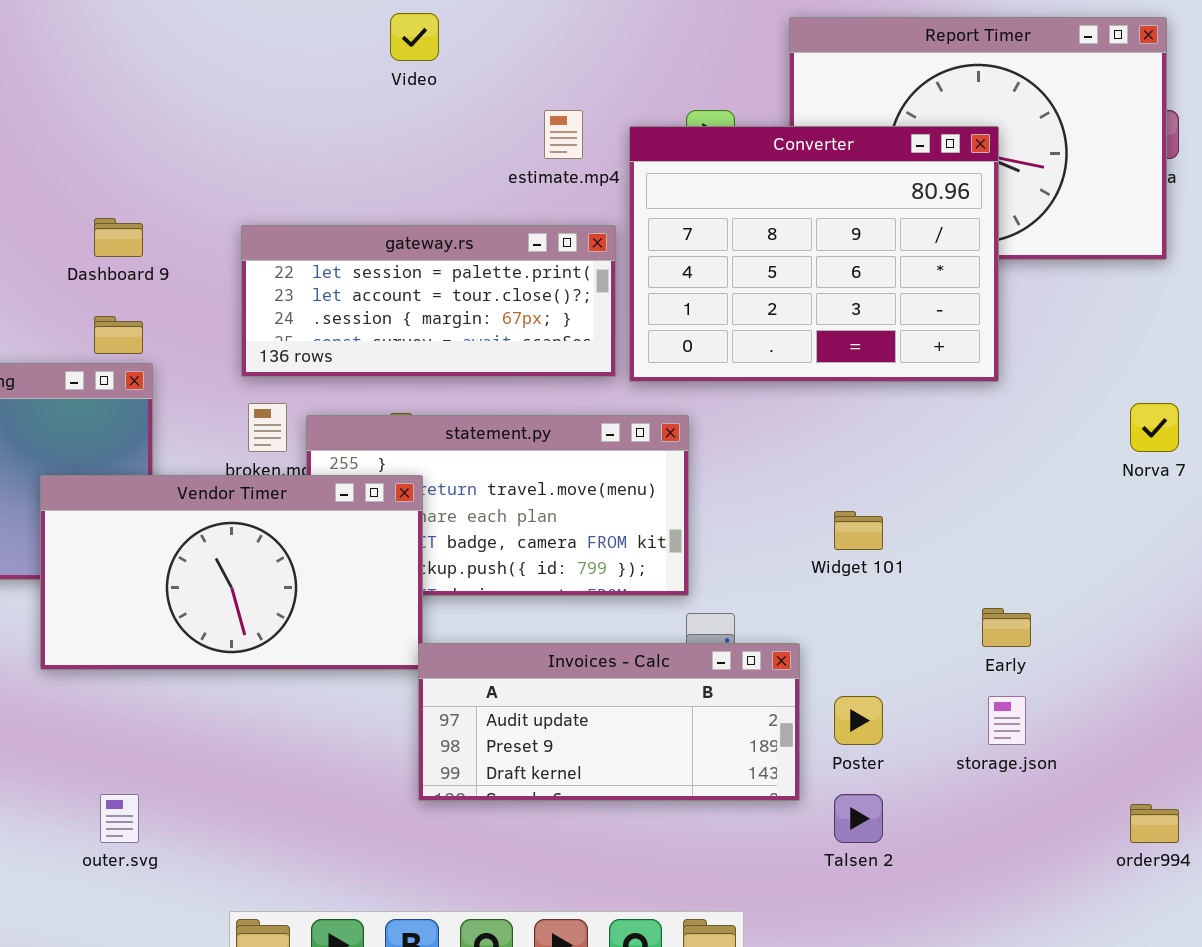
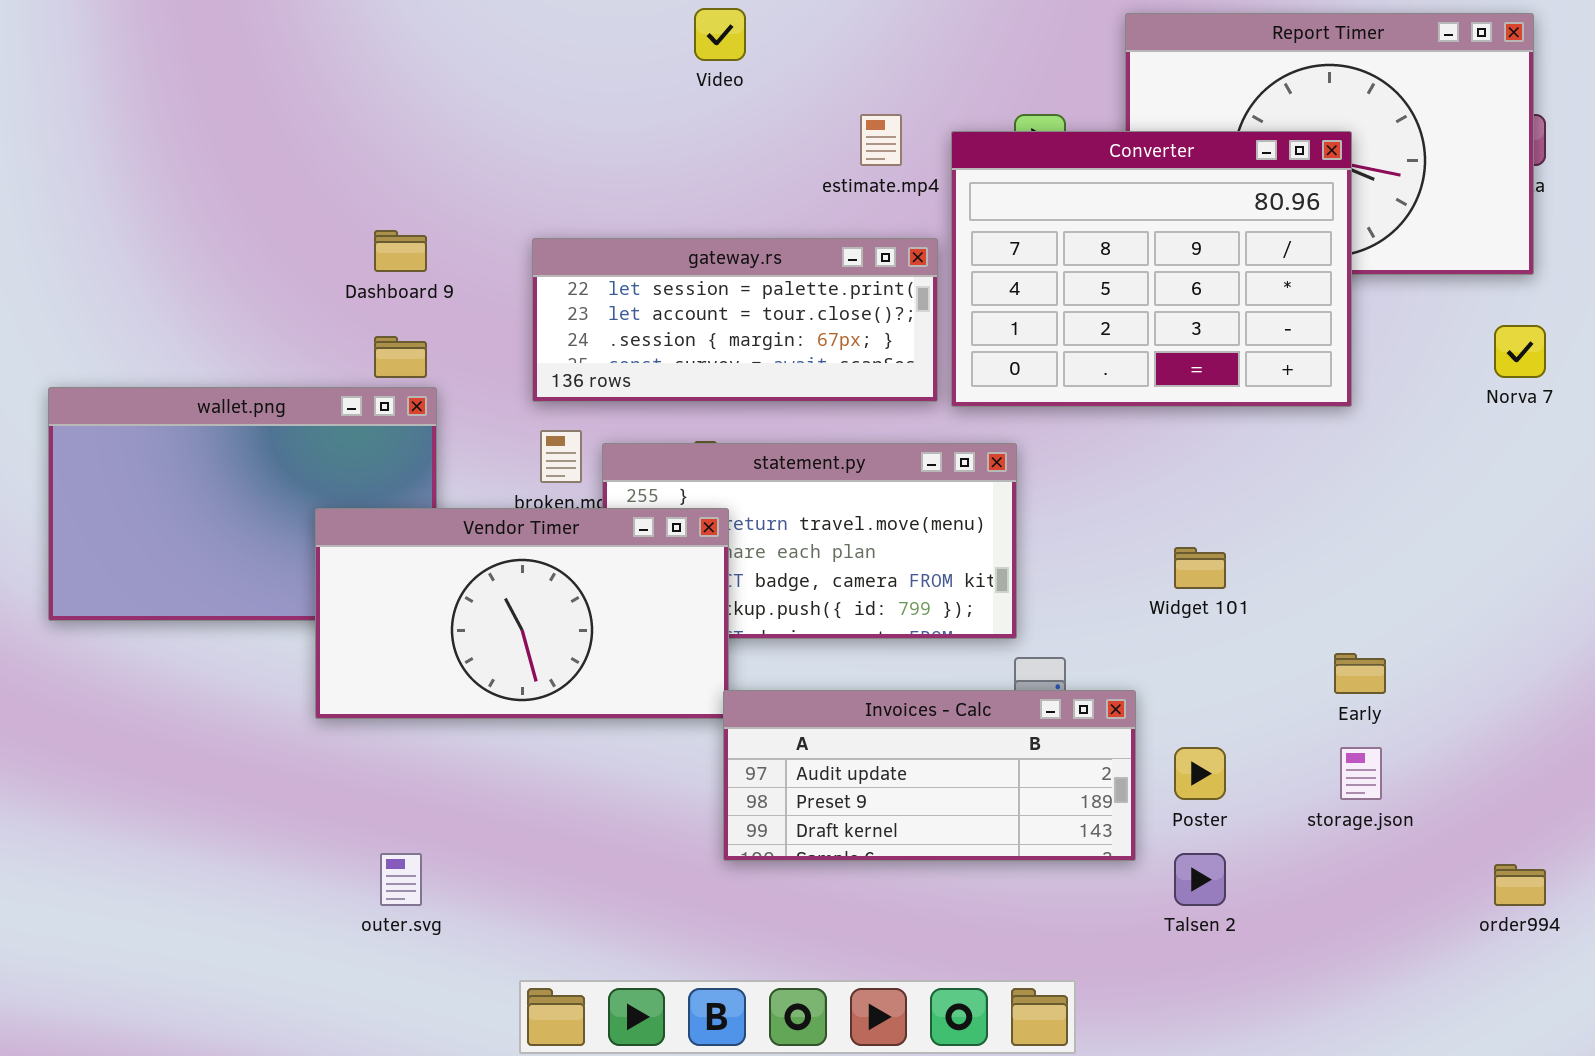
Norva 7: [1130,403,1179,452] -> [1494,325,1546,378], moved

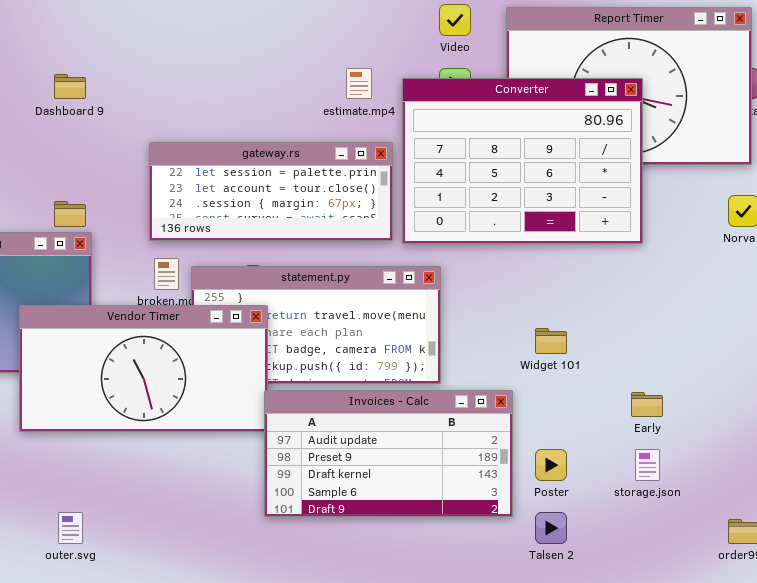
Video: [694,8,746,61] -> [439,4,471,36], moved
Dashboard 9: [374,230,427,272] -> [54,74,86,99], moved
Invoices - Calc: [723,690,1136,861] -> [264,390,513,517], resized

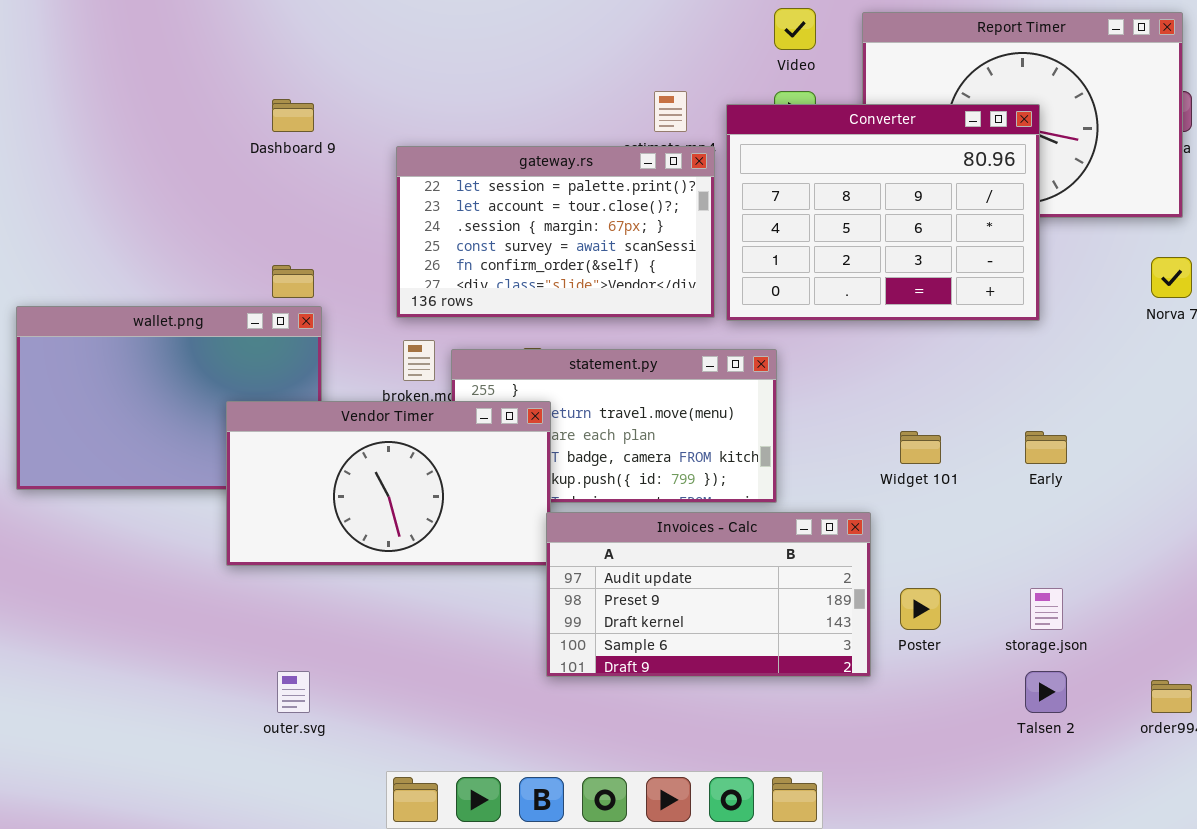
gateway.rs: [149,142,393,241] -> [396,146,715,318], resized
Early: [631,392,663,417] -> [1025,431,1067,464], moved
Talsen 2: [535,512,567,544] -> [1025,671,1067,713], moved

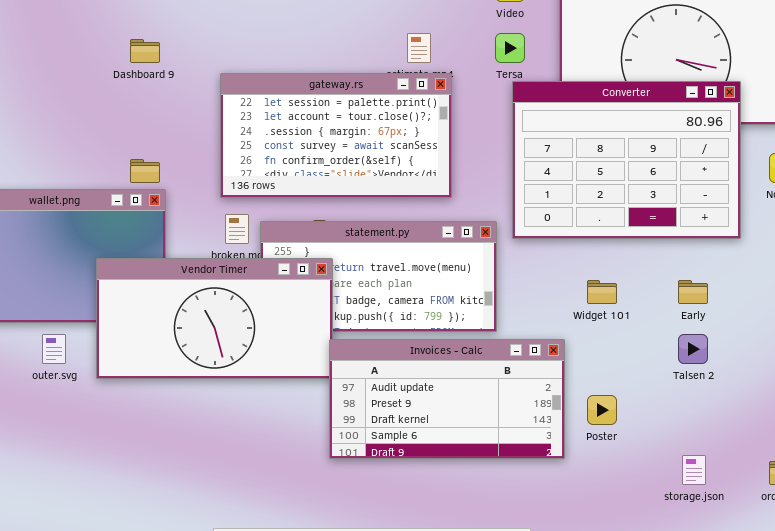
Converter: [726,104,1040,321] -> [512,81,741,239], moved
storage.json: [1030,588,1063,630] -> [682,455,706,485], moved
outer.svg: [277,671,310,713] -> [42,334,66,364], moved
Talsen 2: [1025,671,1067,713] -> [678,334,708,364], moved

